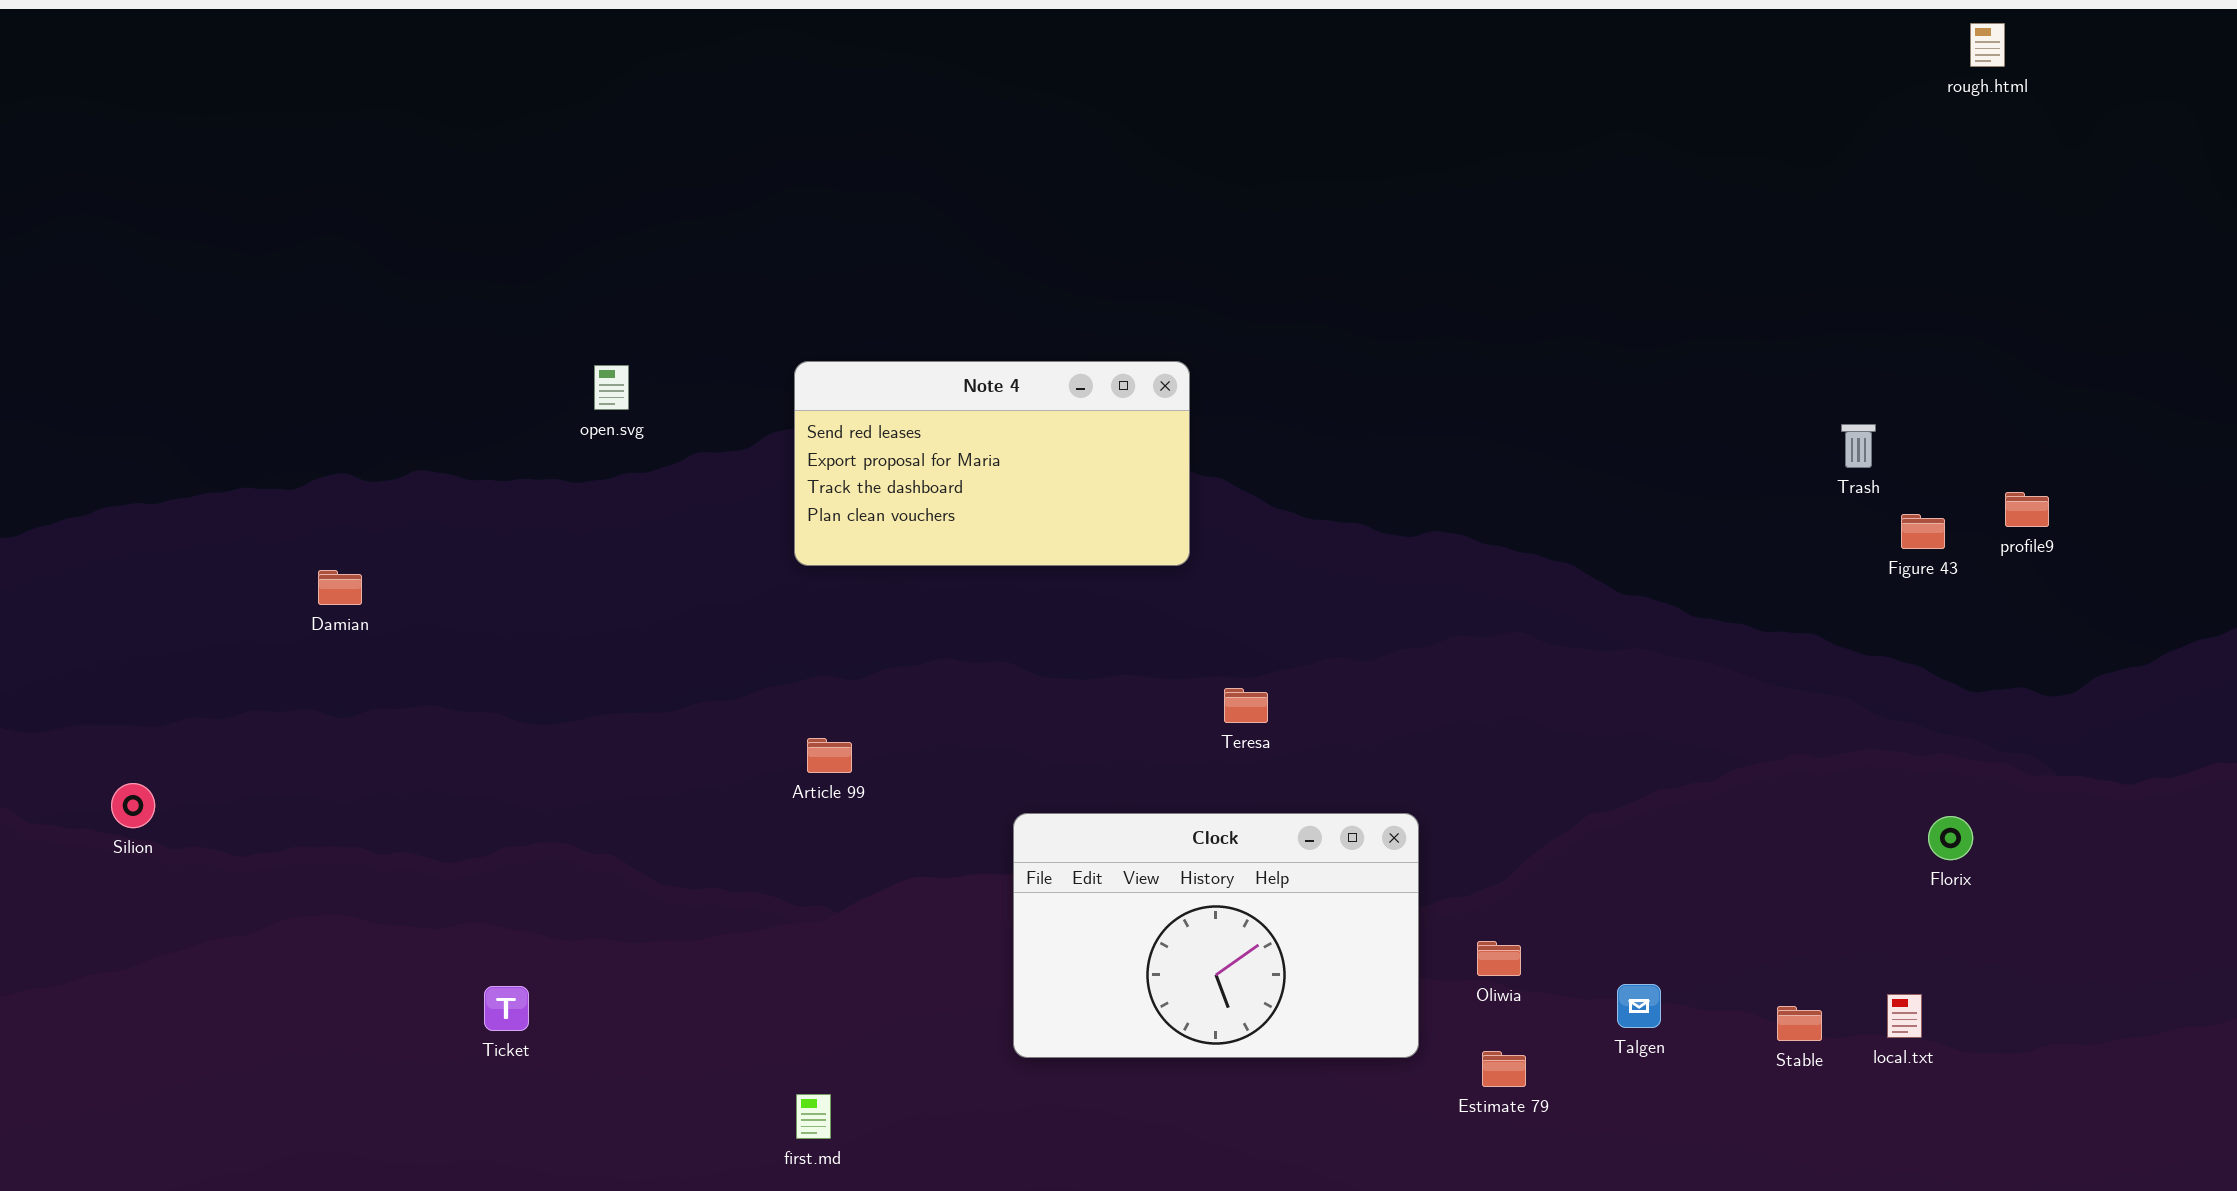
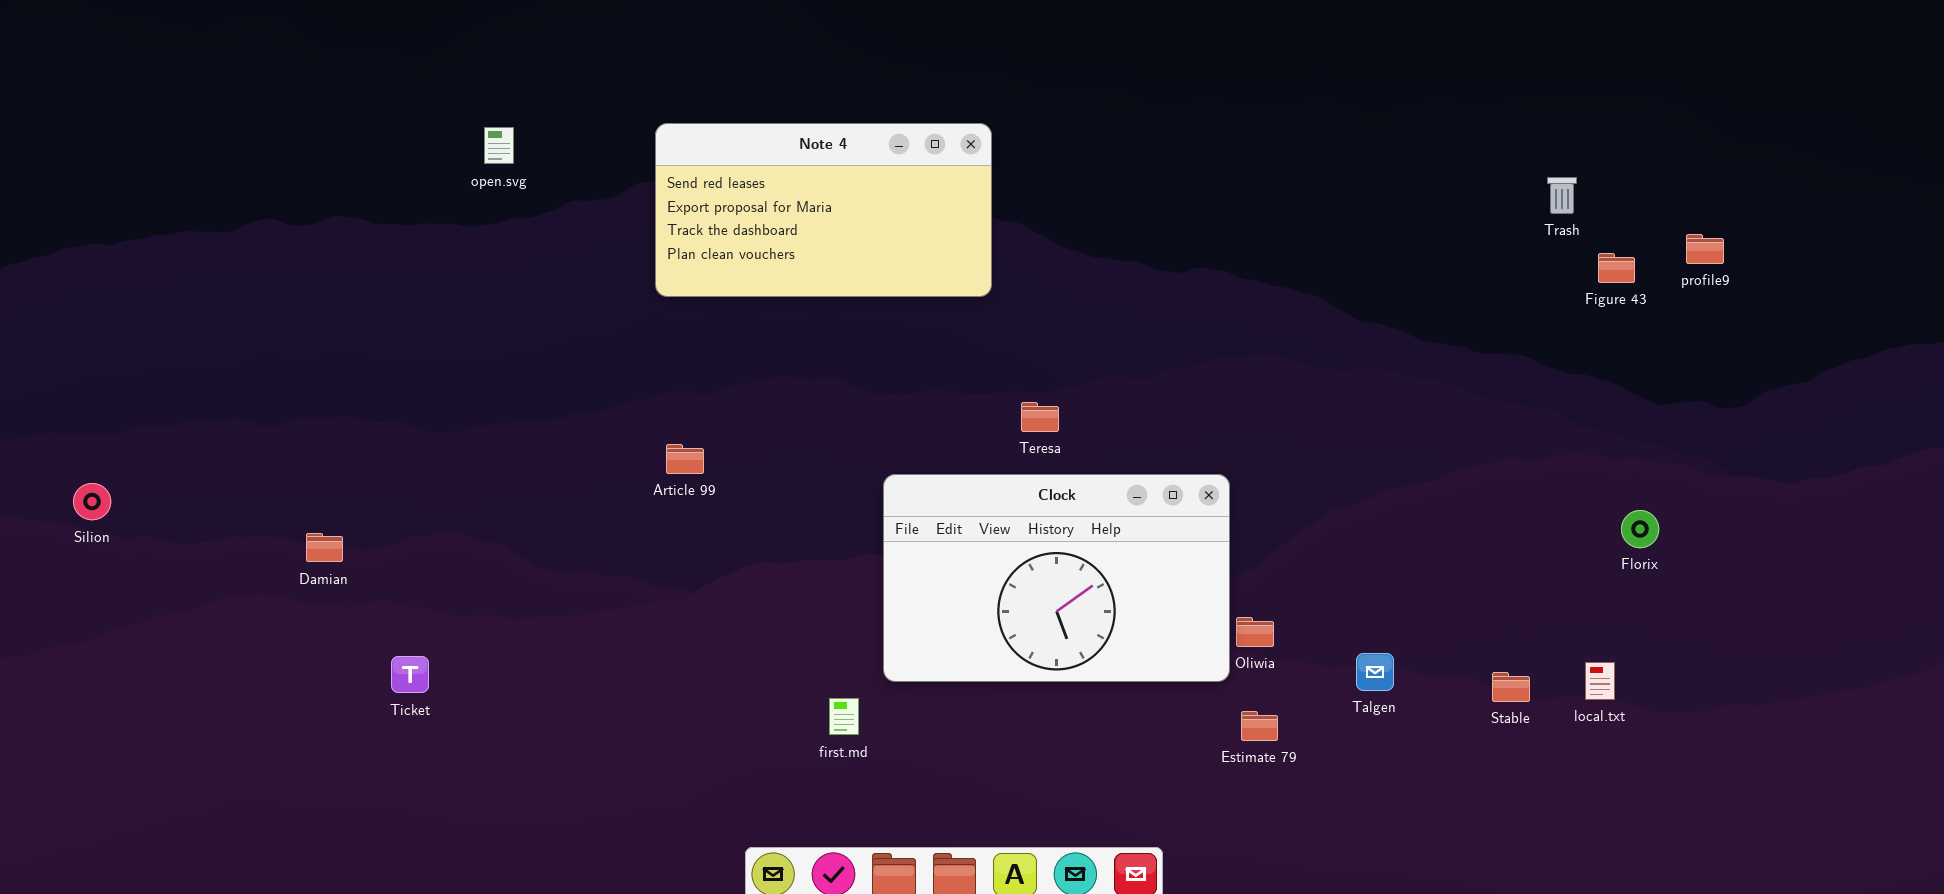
Damian: [318,570,362,605] -> [306,533,343,562], moved
Clock: [1013,813,1419,1058] -> [883,474,1230,682], moved
first.md: [796,1094,831,1139] -> [829,698,859,735], moved

